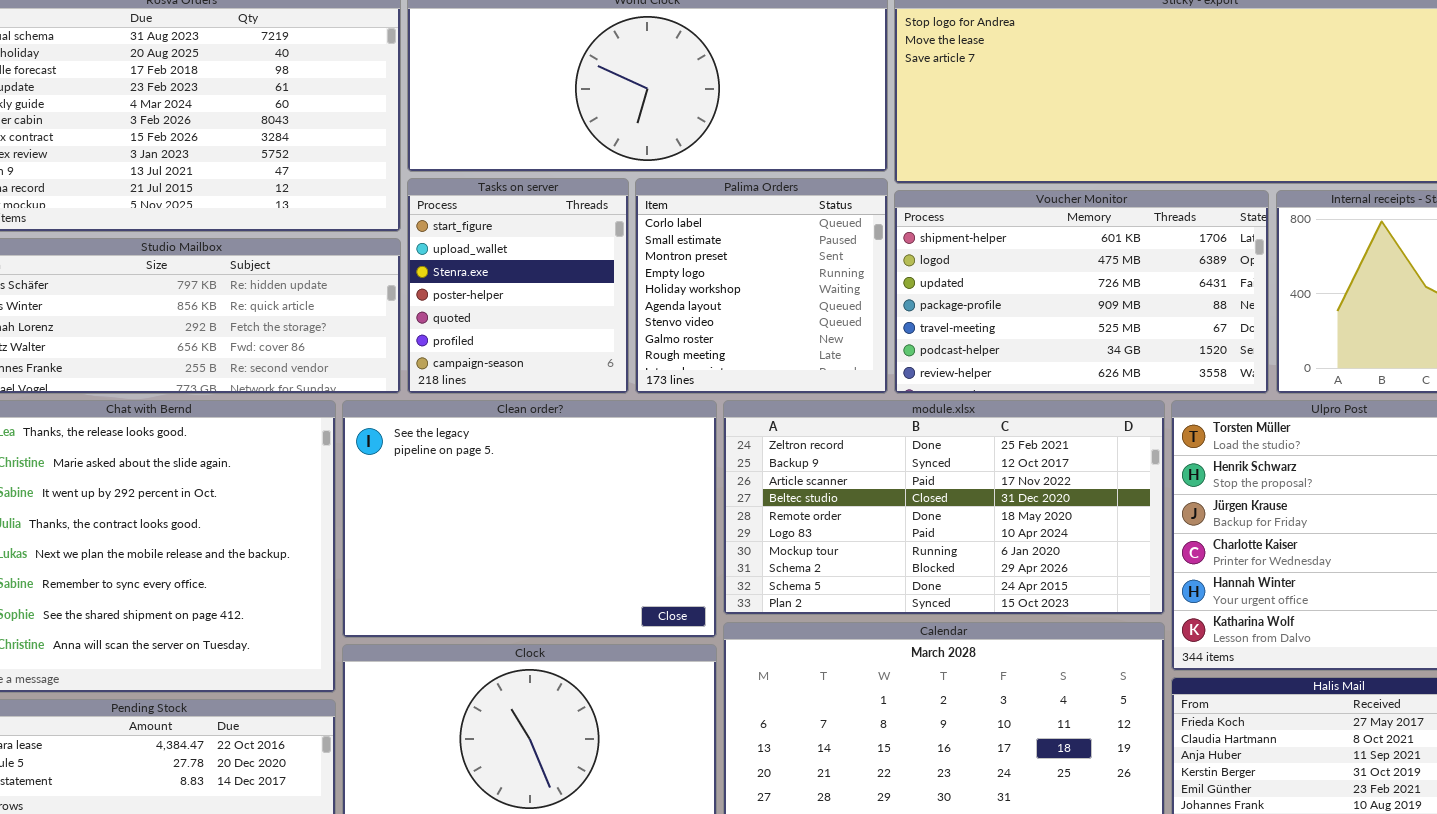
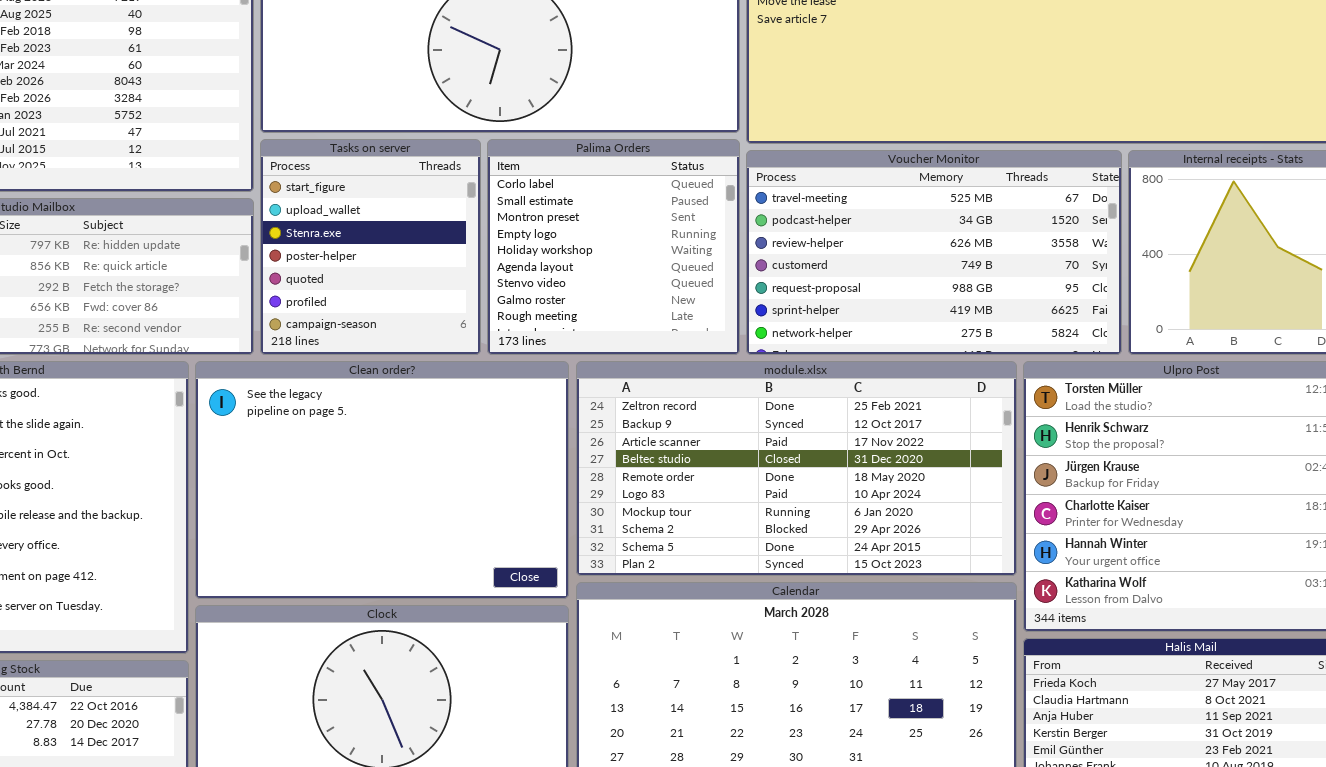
Voucher Monitor: [894,190,1269,394] -> [746,150,1122,355], scrolled down 4 rows

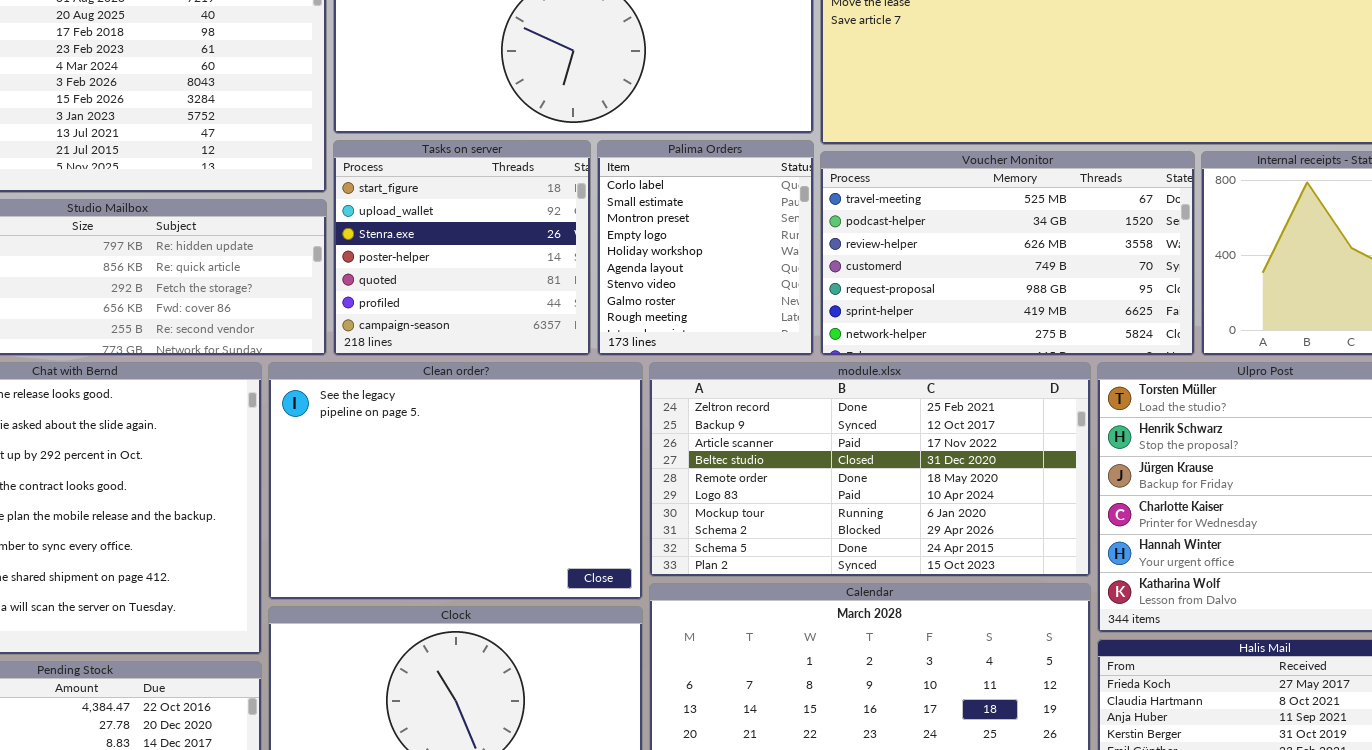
Tasks on server: [260,139,481,355] -> [333,140,591,356], resized
Palima Orders: [487,139,740,355] -> [597,140,814,356], resized

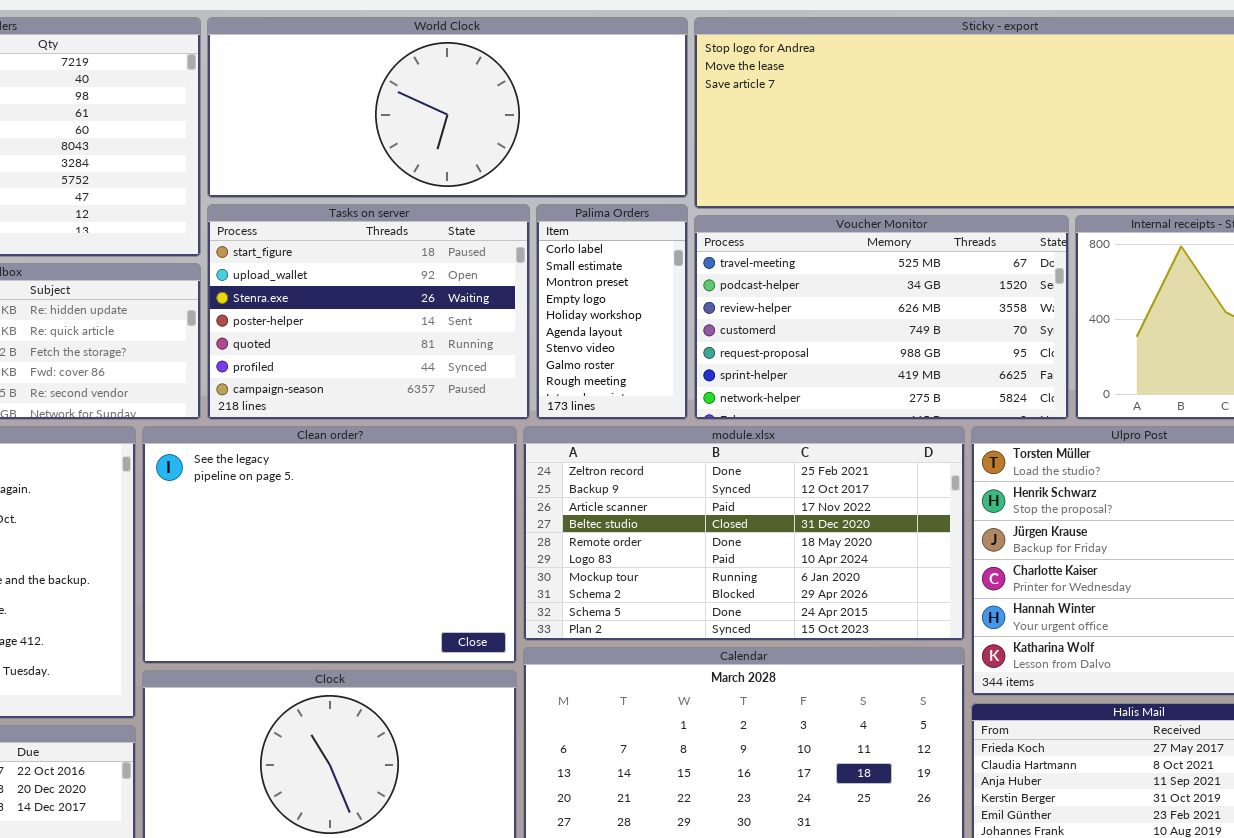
Tasks on server: [333,140,591,356] -> [207,204,530,420], resized
Palima Orders: [597,140,814,356] -> [536,204,688,420], resized

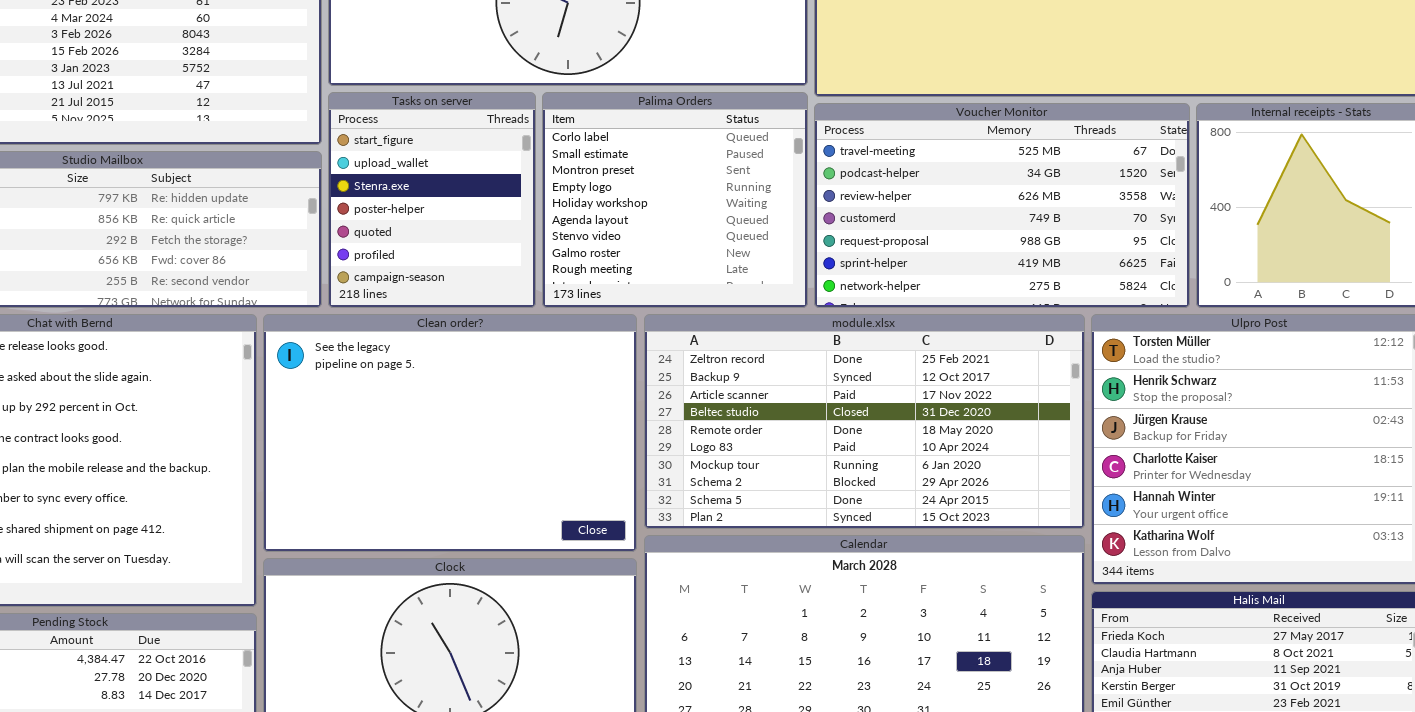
Tasks on server: [207,204,530,420] -> [328,92,536,308], resized
Palima Orders: [536,204,688,420] -> [542,92,808,308], resized

